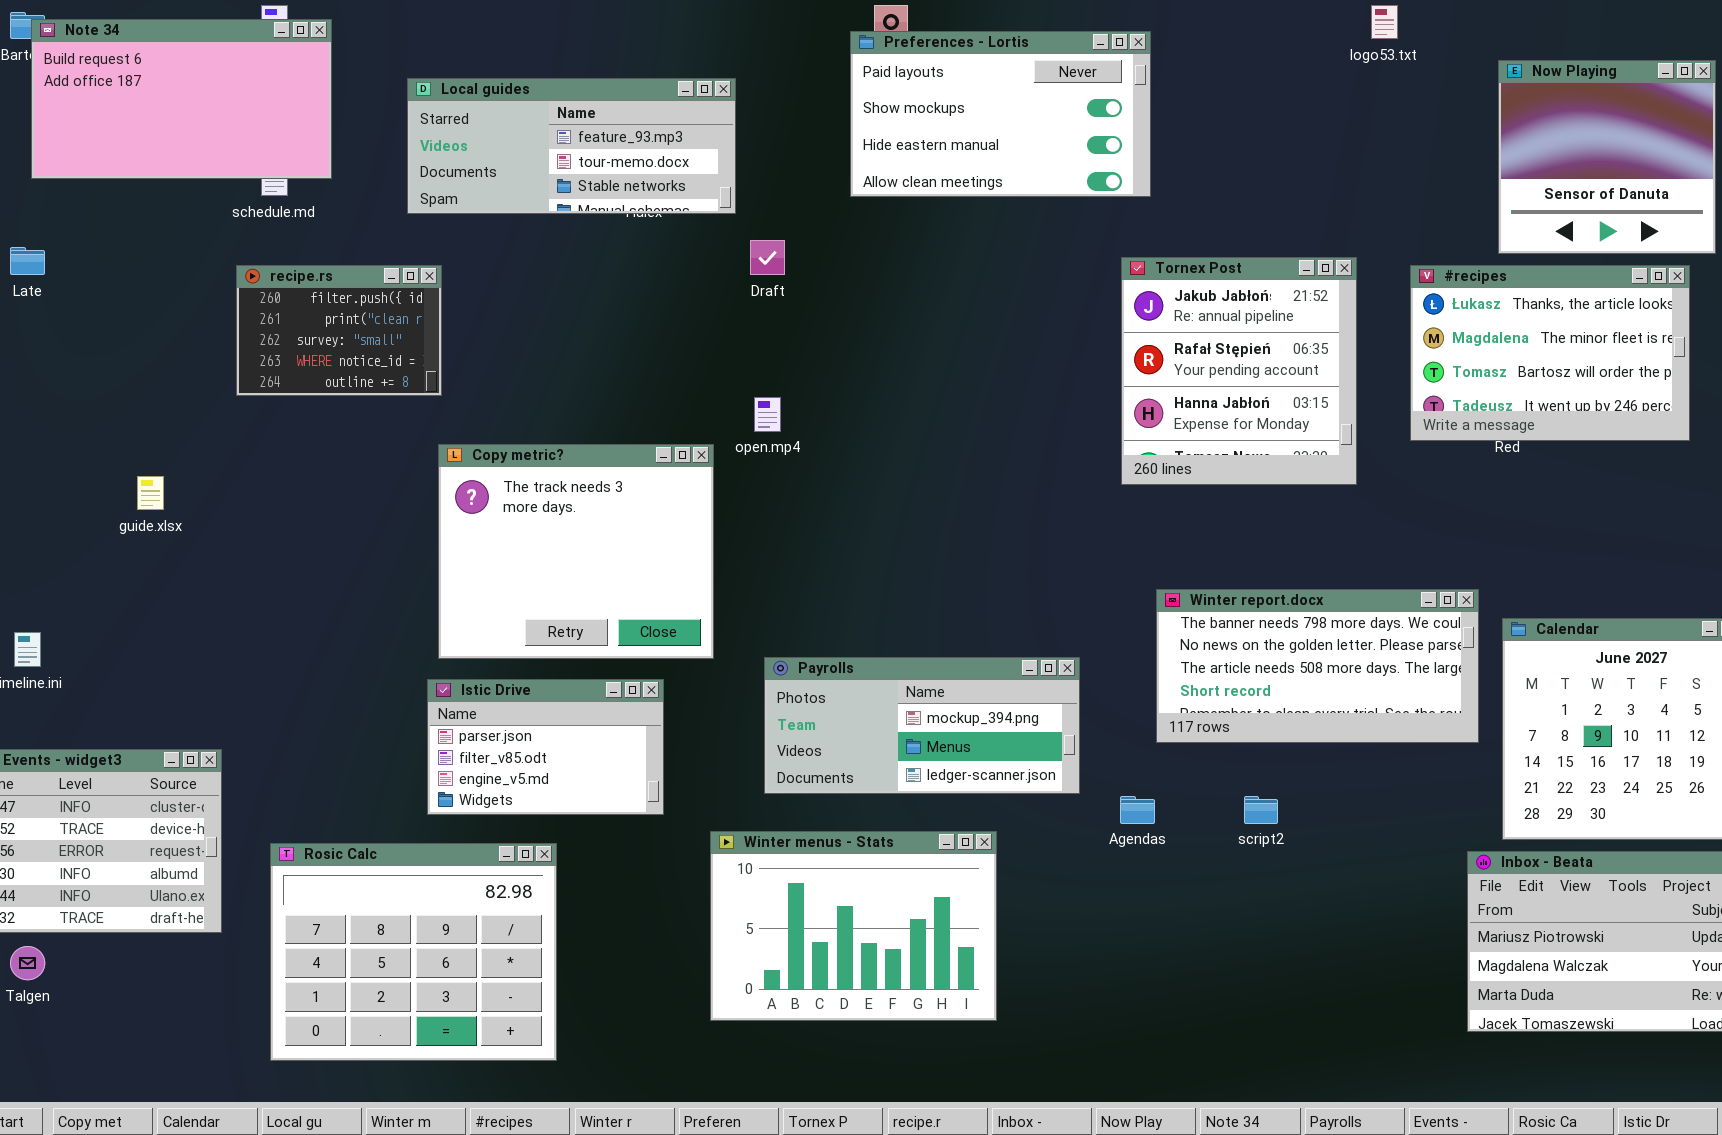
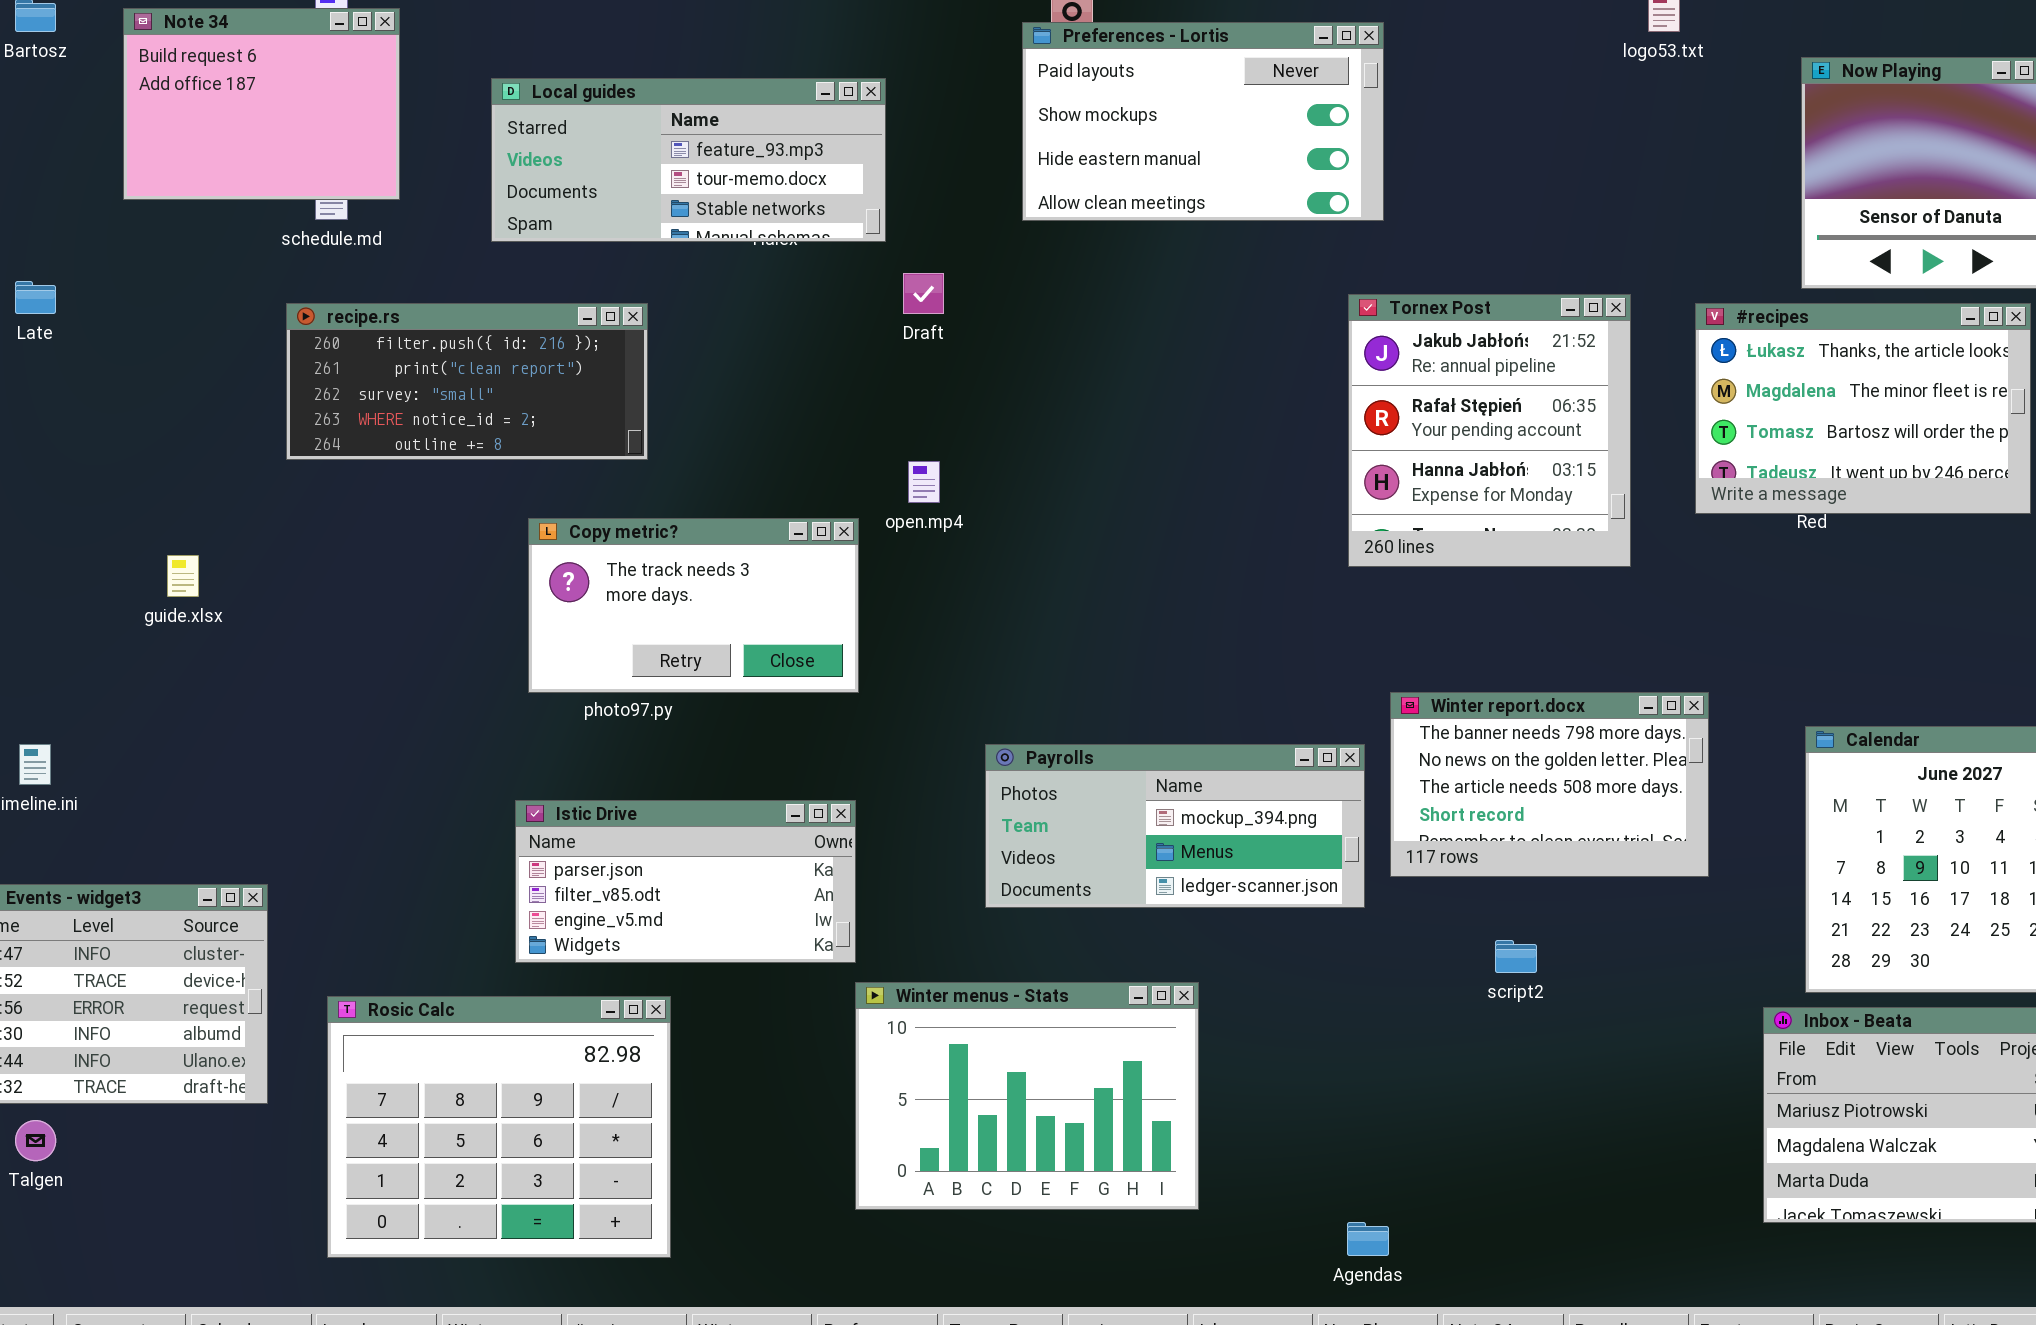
Note 34: [31,19,332,179] -> [123,8,400,200], resized
recipe.rs: [236,265,442,396] -> [286,303,648,460], resized
Copy metric?: [438,444,714,659] -> [528,518,859,693], resized
Winter report.docx: [1156,589,1479,743] -> [1390,692,1709,877], resized
Payrolls: [764,657,1080,794] -> [985,744,1365,908], moved
Istic Drive: [427,679,664,815] -> [515,800,856,963], resized
Agendas: [1120,796,1155,824] -> [1347,1222,1389,1256], moved

